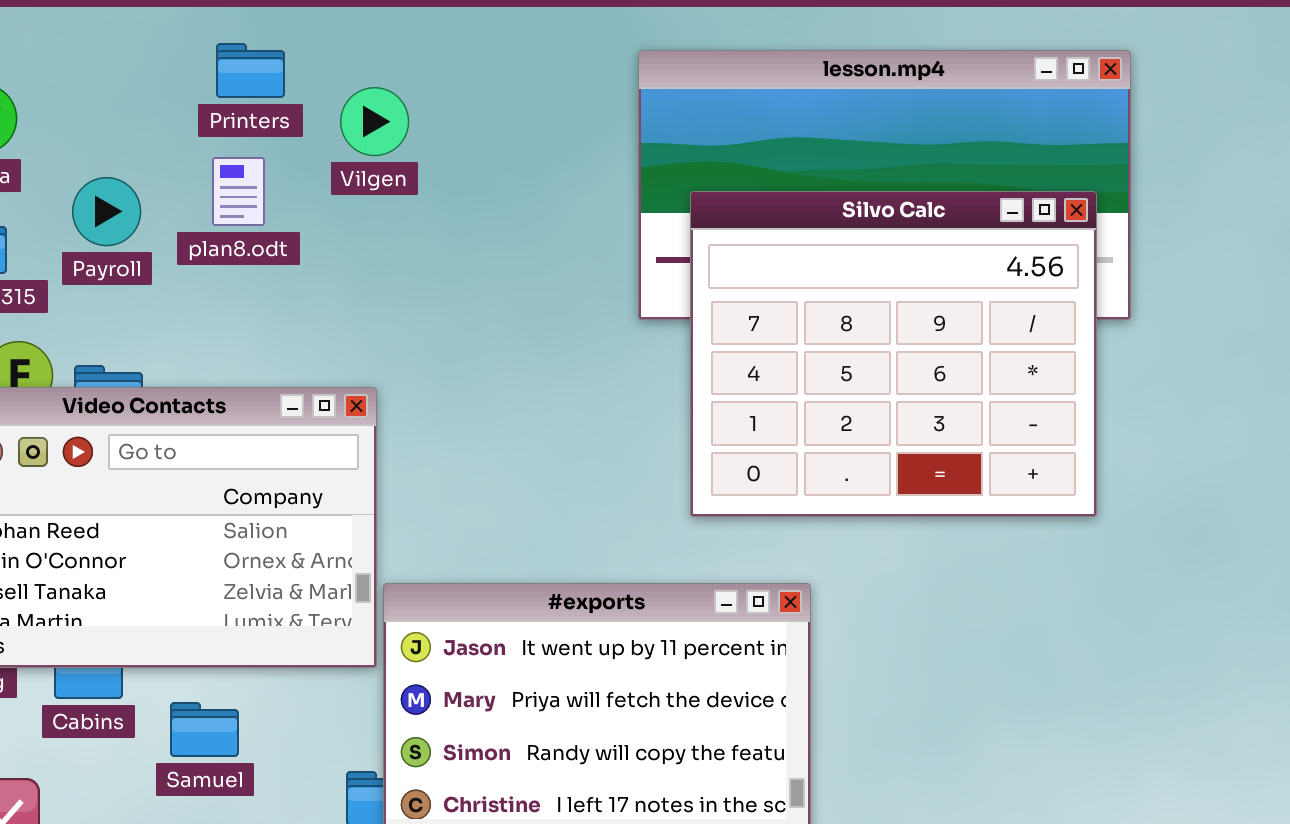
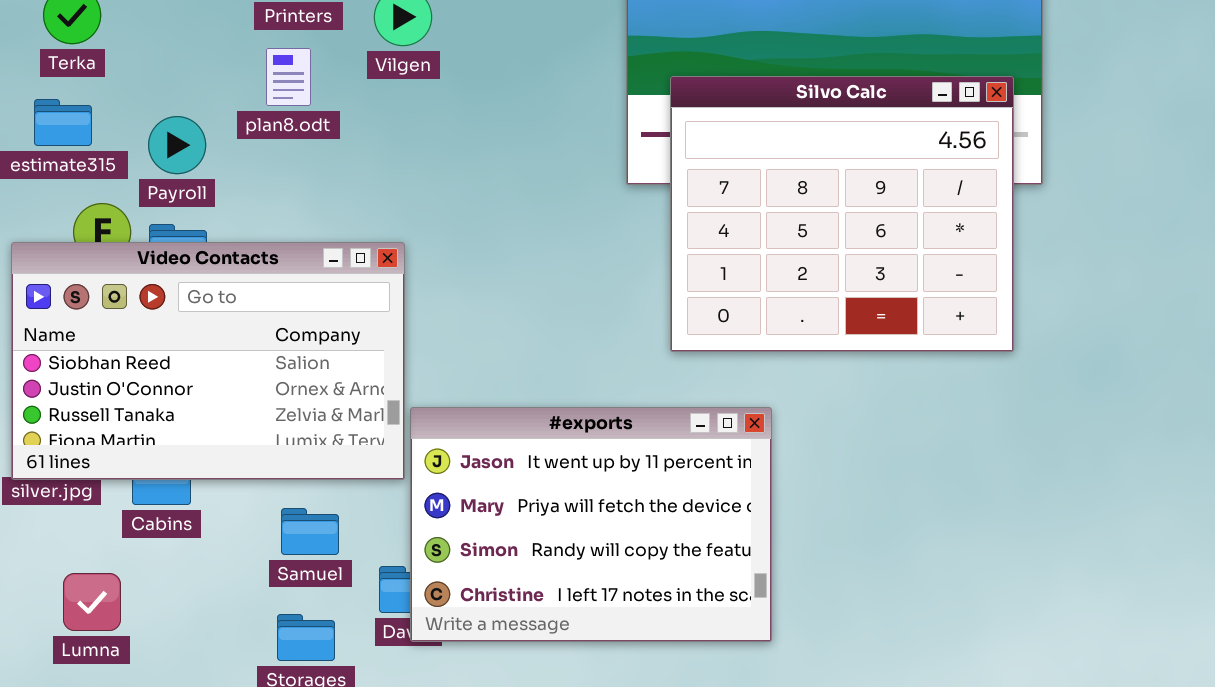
Payroll: [72,177,141,246] -> [148,116,206,174], moved
Samuel: [170,702,239,757] -> [281,508,339,555], moved

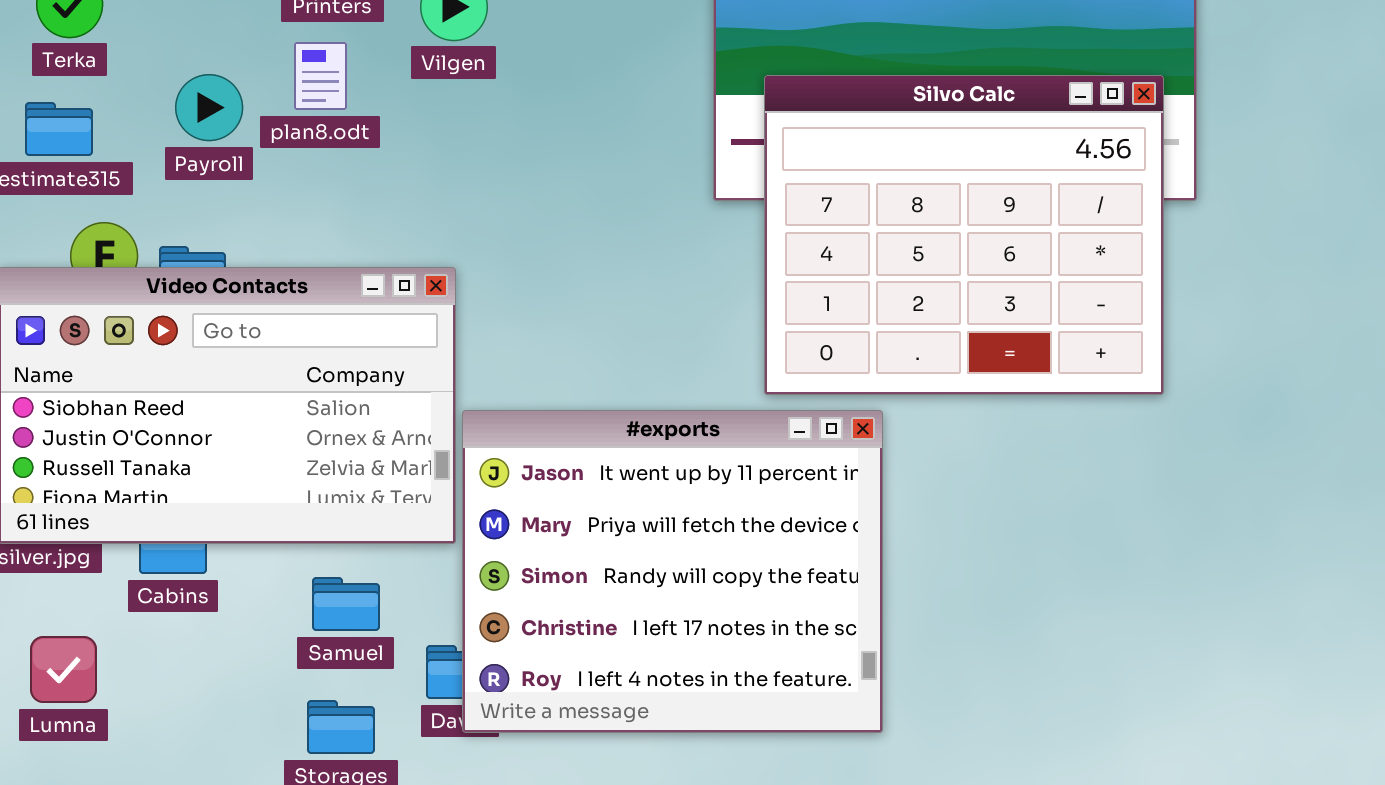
Payroll: [148,116,206,174] -> [175,74,243,141], moved
#exports: [410,407,772,642] -> [462,410,883,733], resized
Lumna: [63,573,121,631] -> [30,636,97,703], moved

